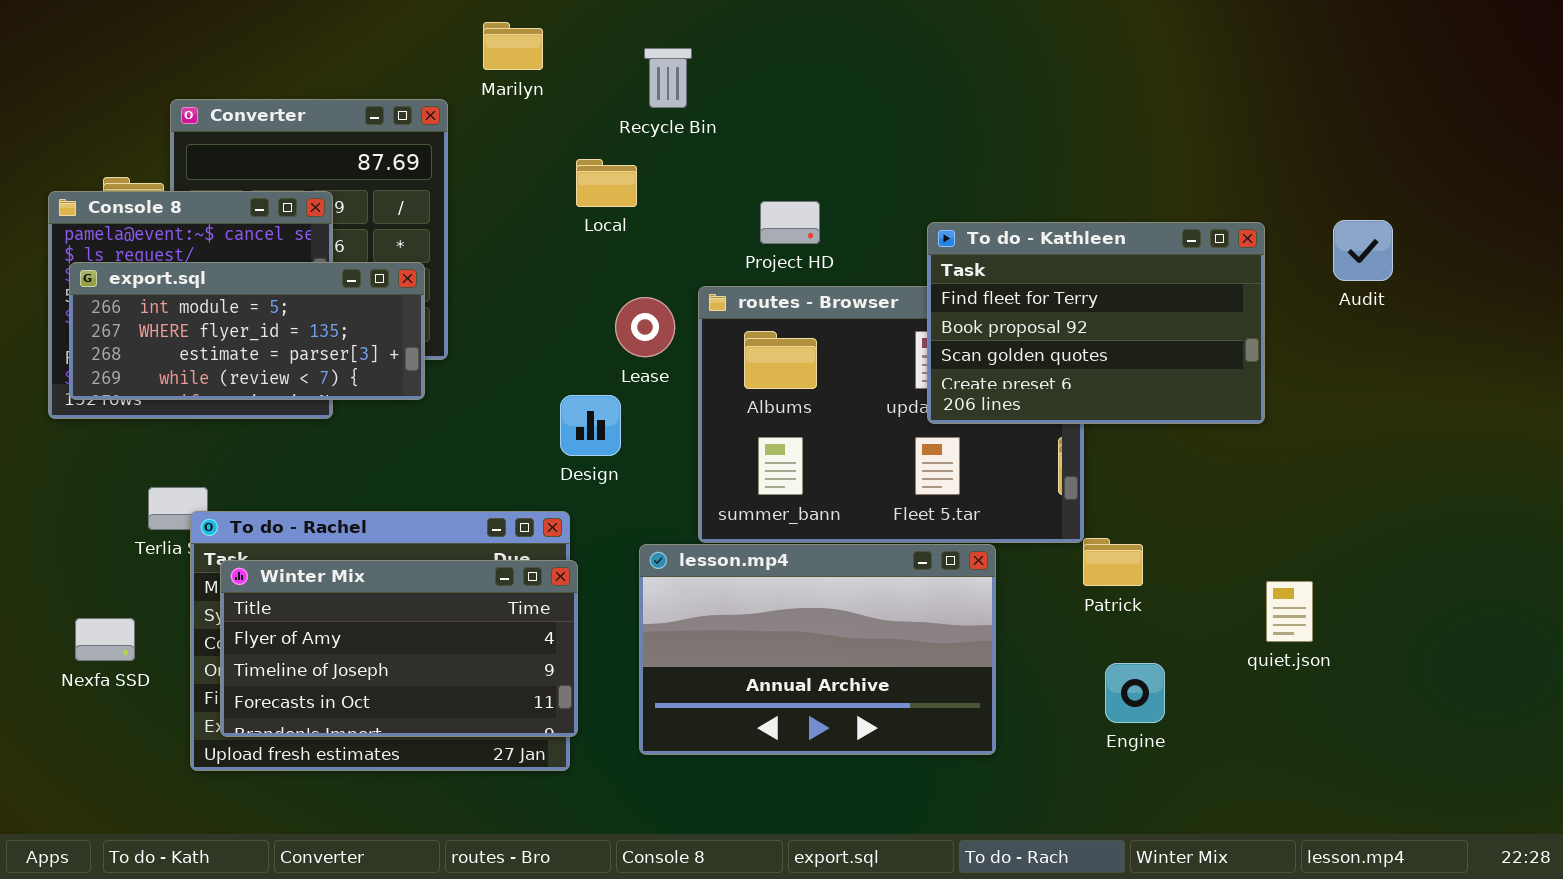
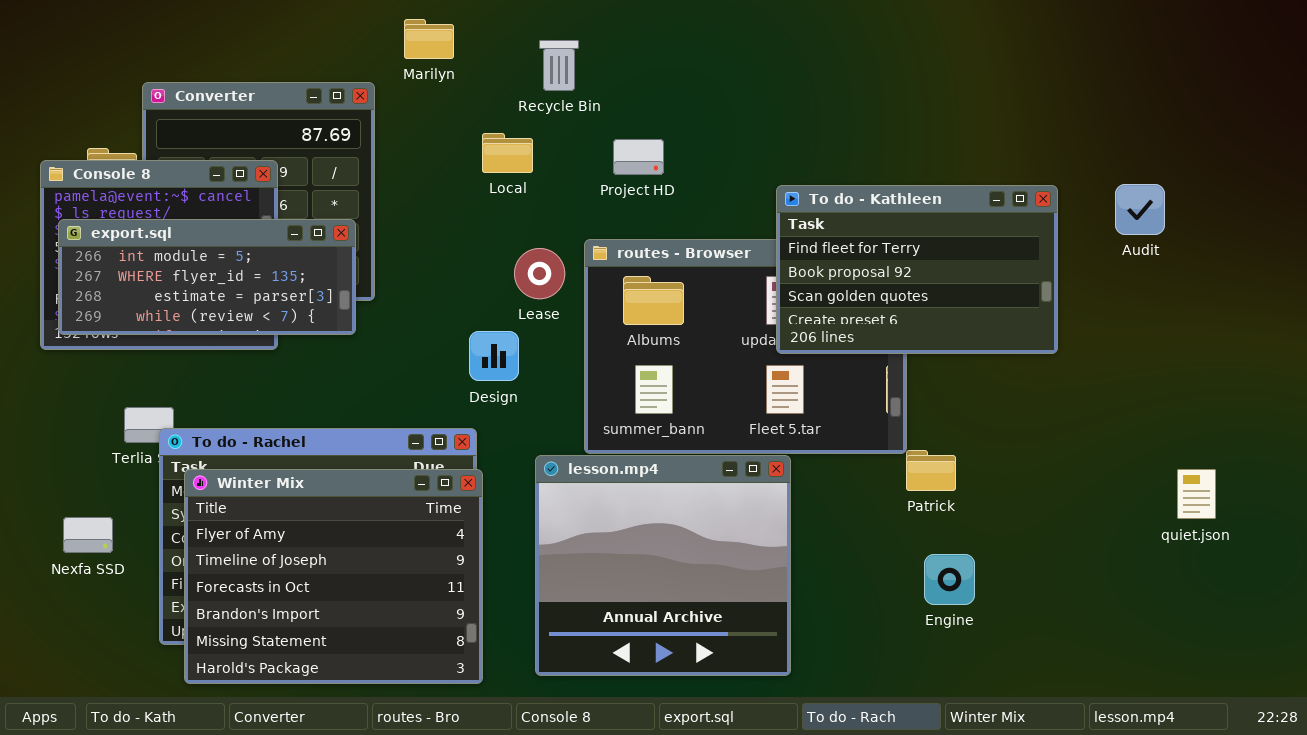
Project HD: [760,201,820,244] -> [613,139,664,175], moved
lesson.mp4: [639,544,996,755] -> [535,455,791,676], resized
Winter Mix: [220,560,578,737] -> [184,469,483,684], resized
quiet.json: [1266,581,1313,642] -> [1177,469,1216,519], moved

